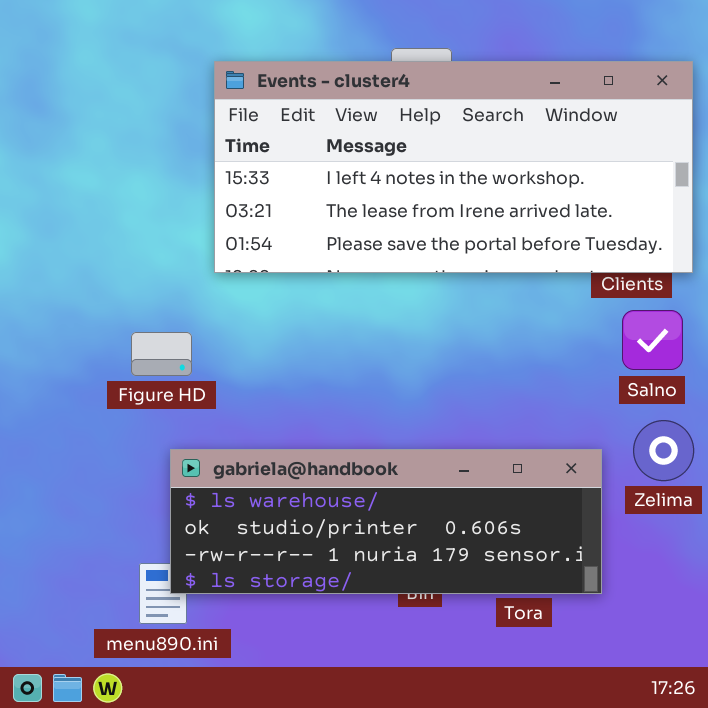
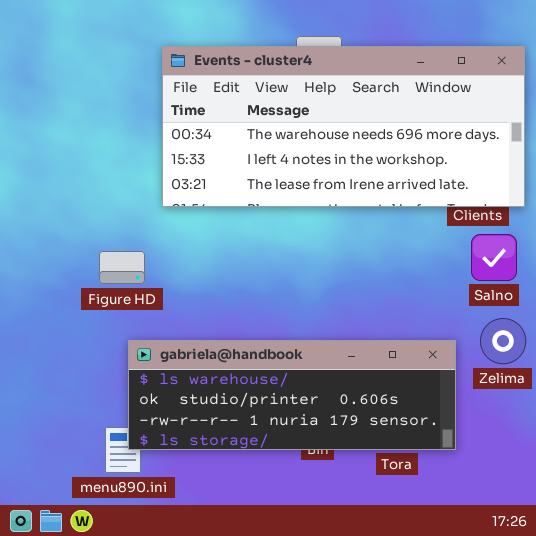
Events - cluster4: [214,61,693,273] -> [162,46,525,207], scrolled up 1 row

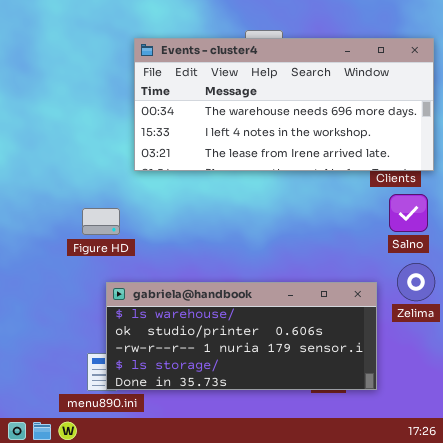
gabriela@handbook: [128,340,456,450] -> [106,282,377,390], resized

